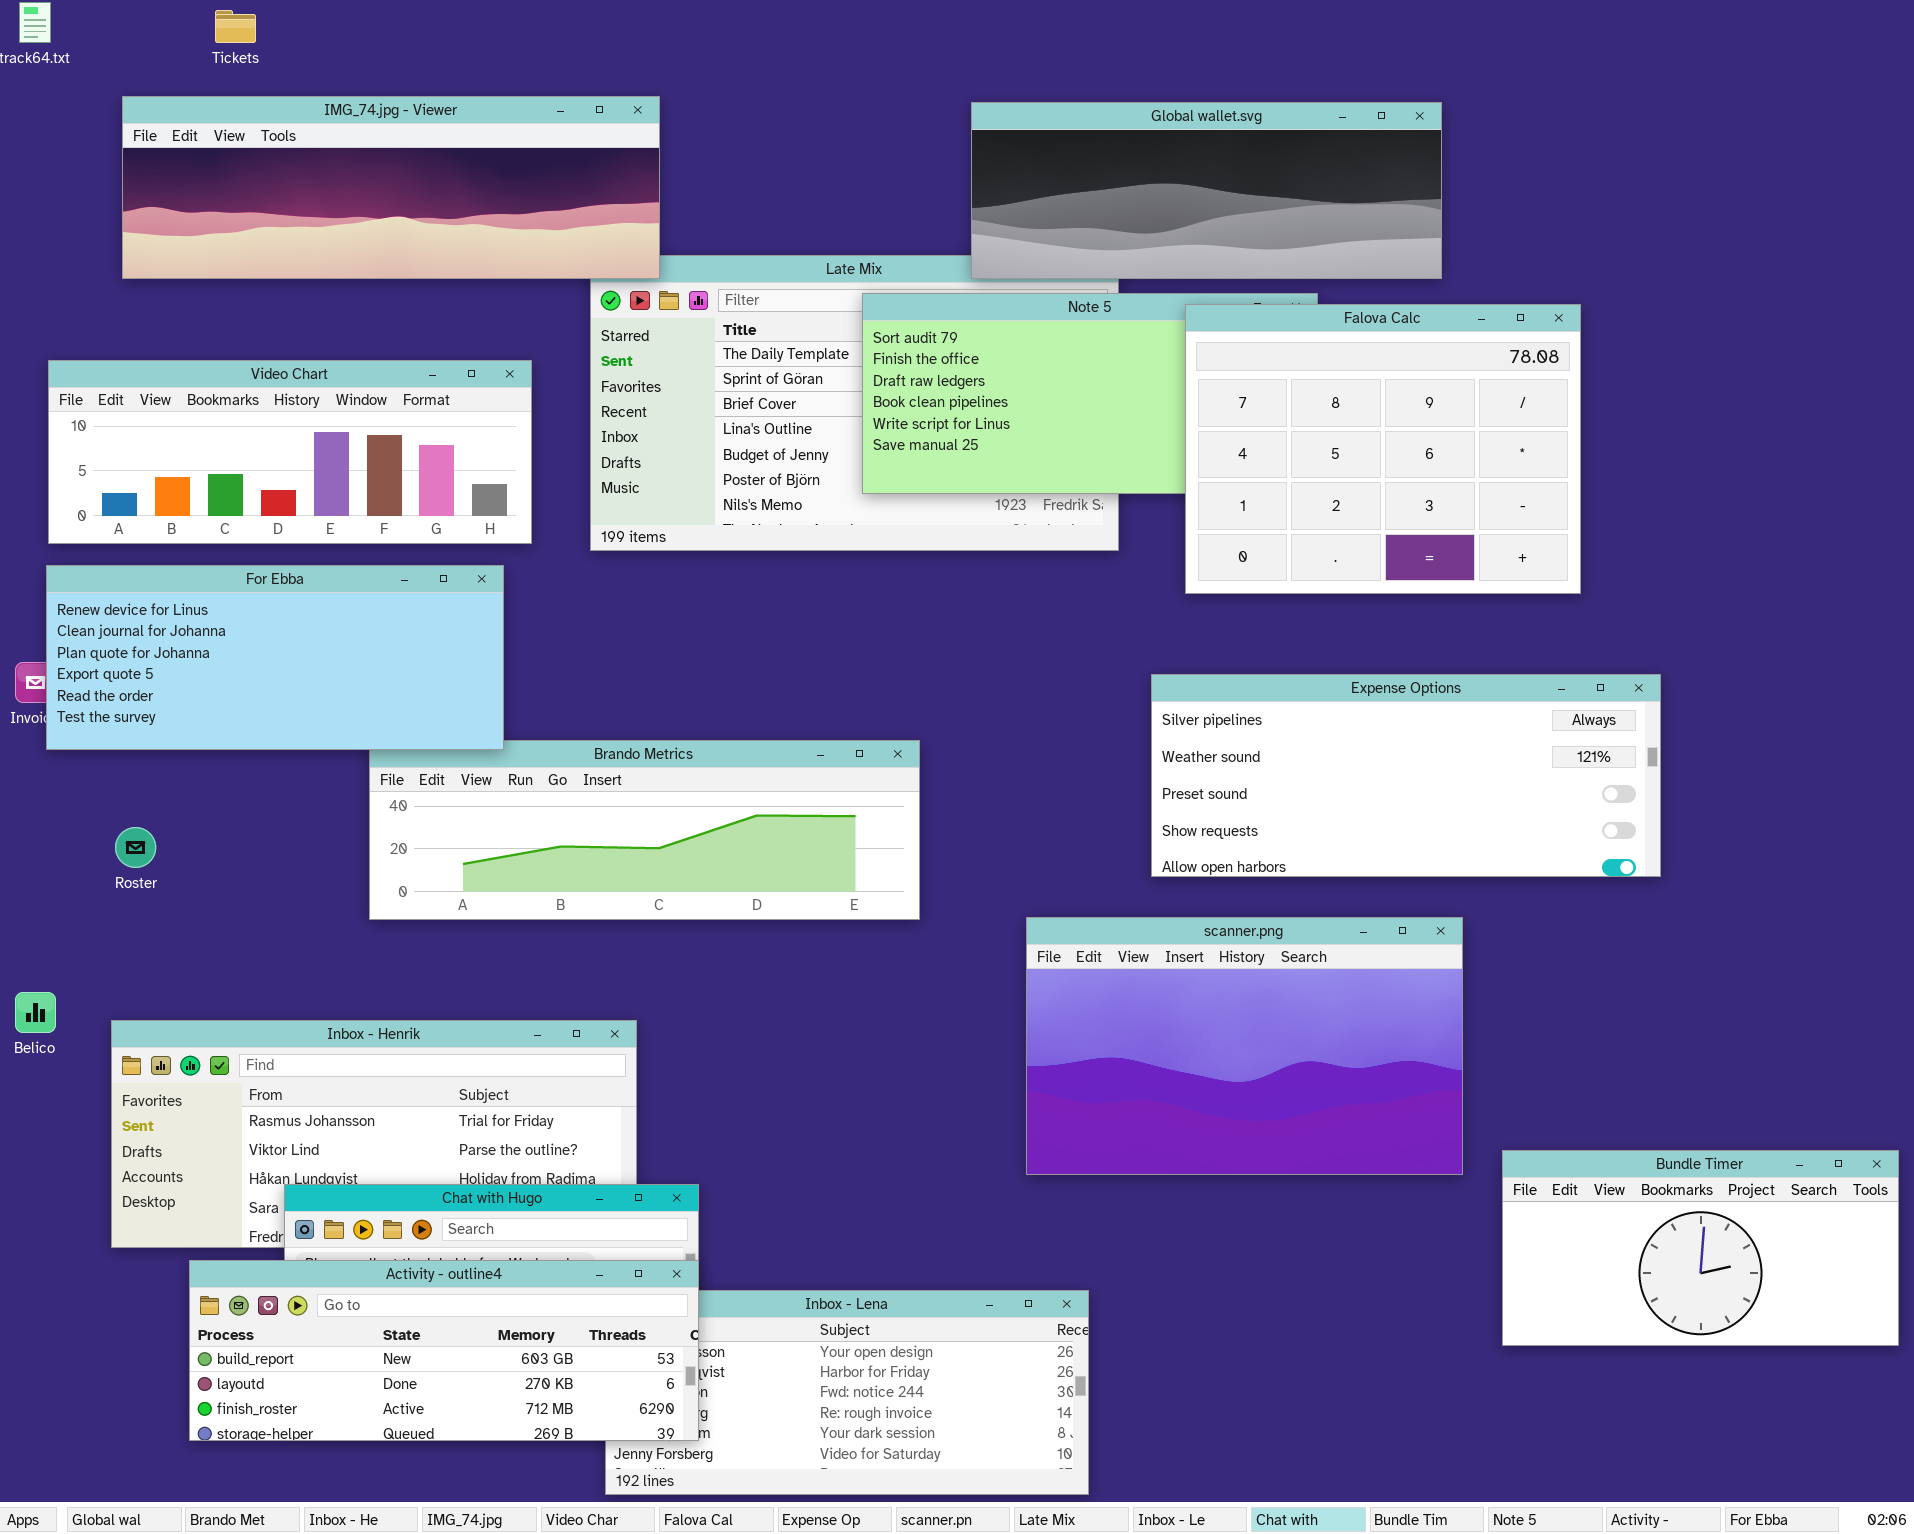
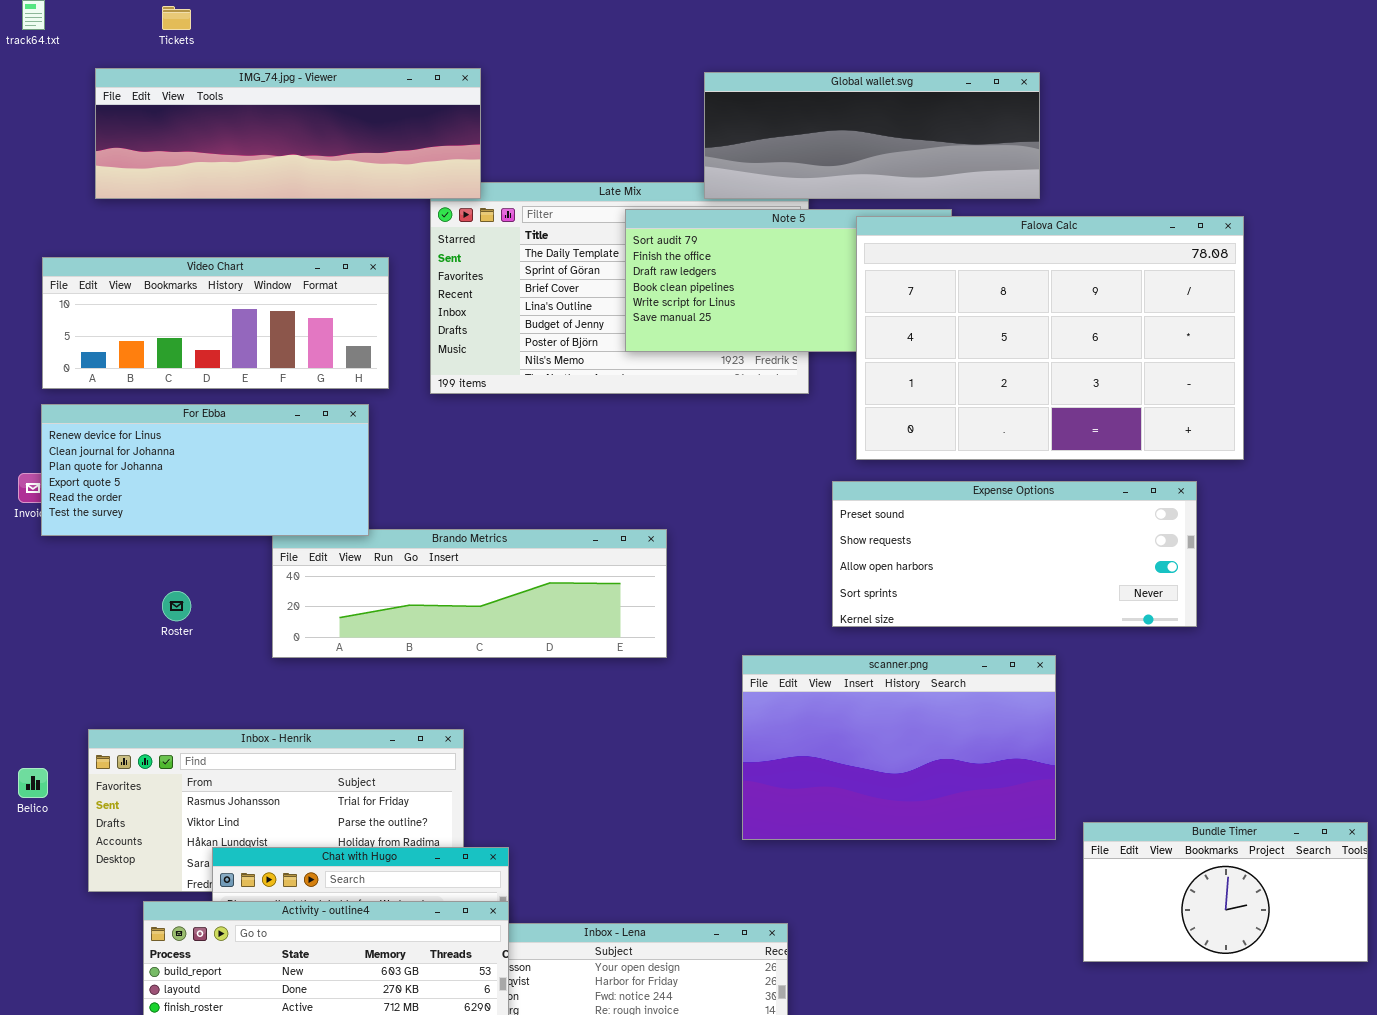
Falova Calc: [1185,304,1581,594] -> [856,216,1244,460], resized
Expense Options: [1151,674,1661,877] -> [832,481,1197,627], scrolled down 2 rows
Roster: [115,827,156,868] -> [162,591,191,621], moved
Belico: [15,992,56,1033] -> [18,768,48,798], moved

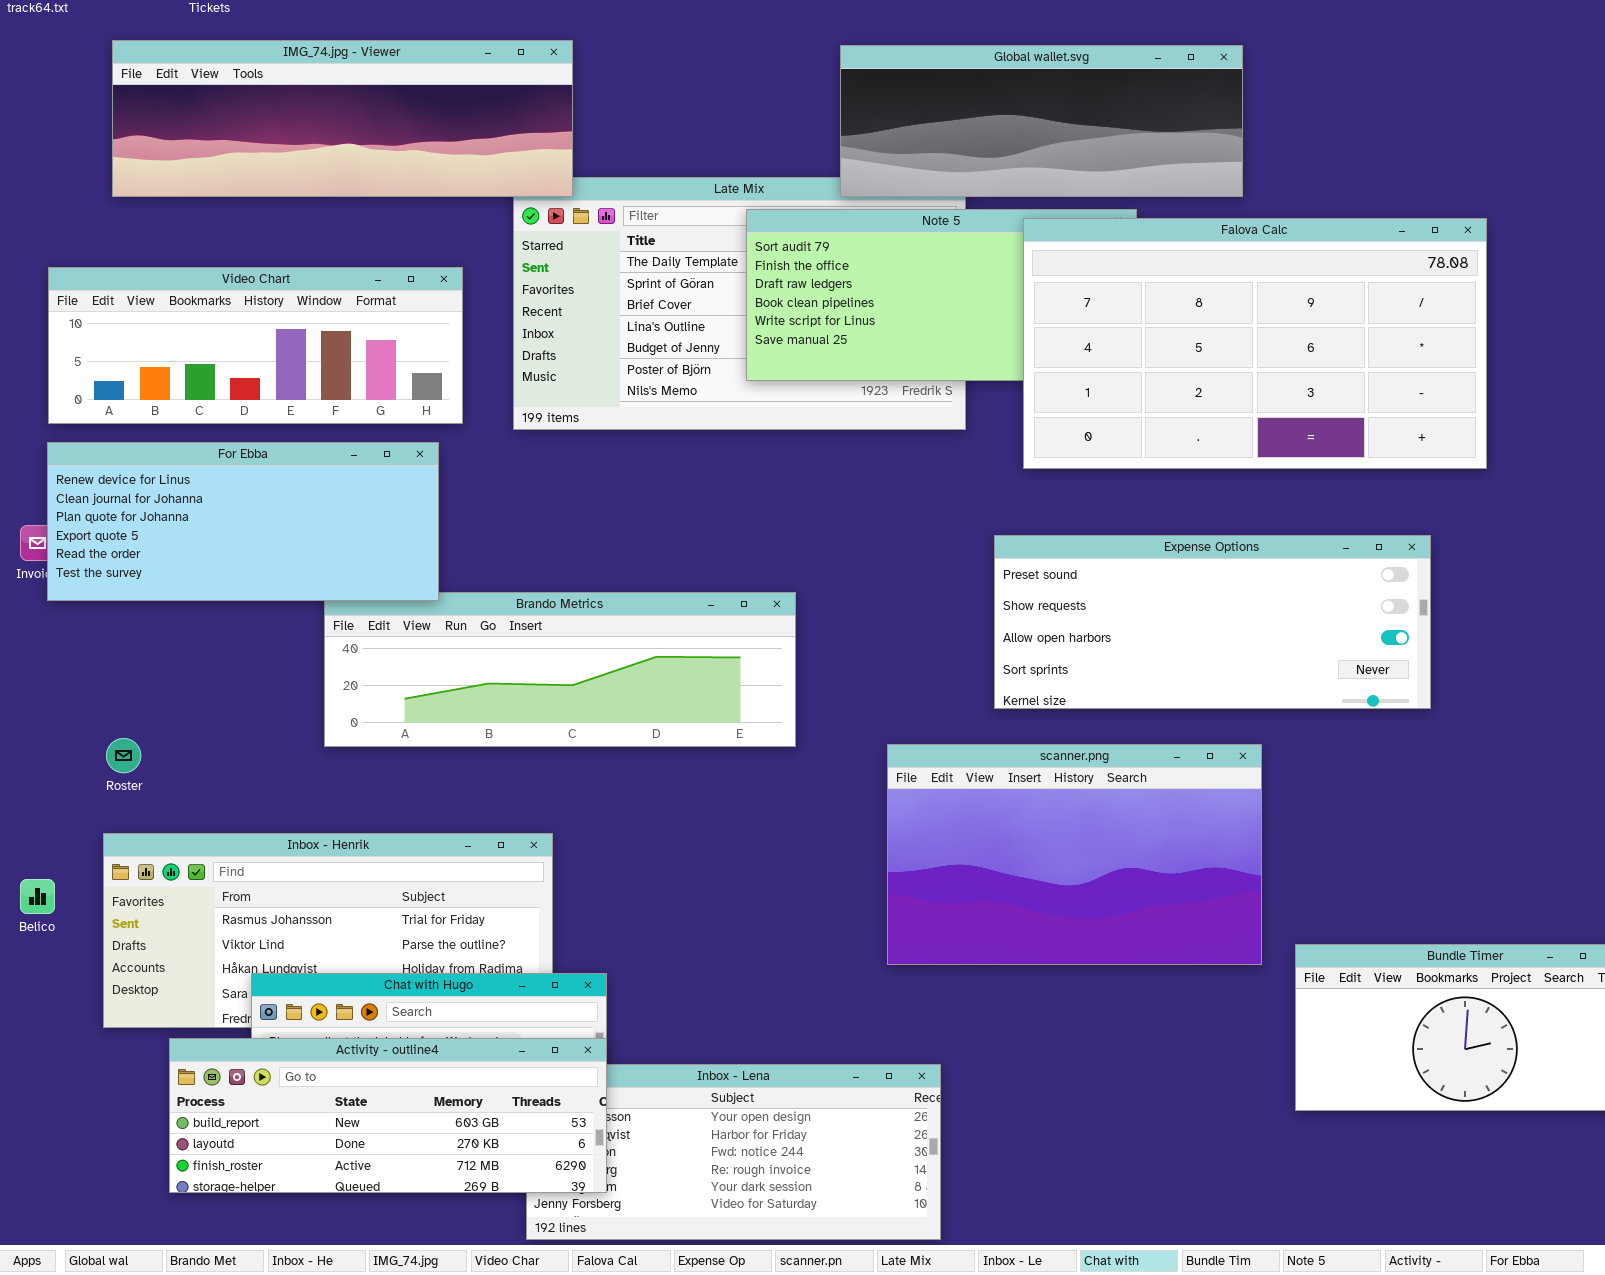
Falova Calc: [856,216,1244,460] -> [1023,218,1487,469], resized
Roster: [162,591,191,621] -> [106,738,141,773], moved

